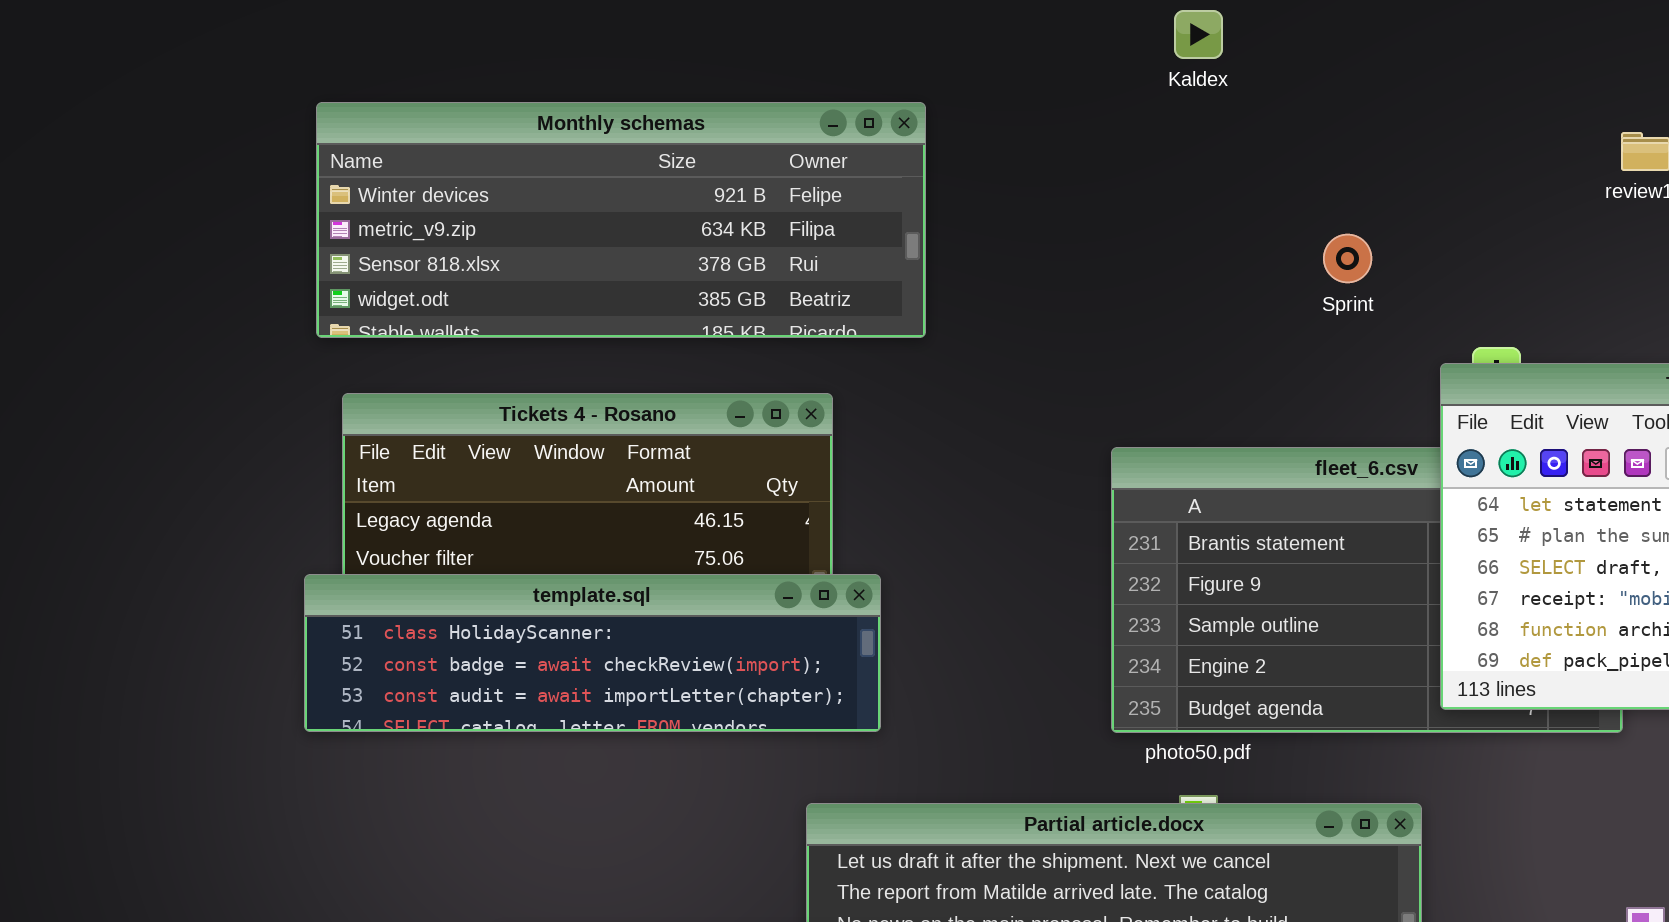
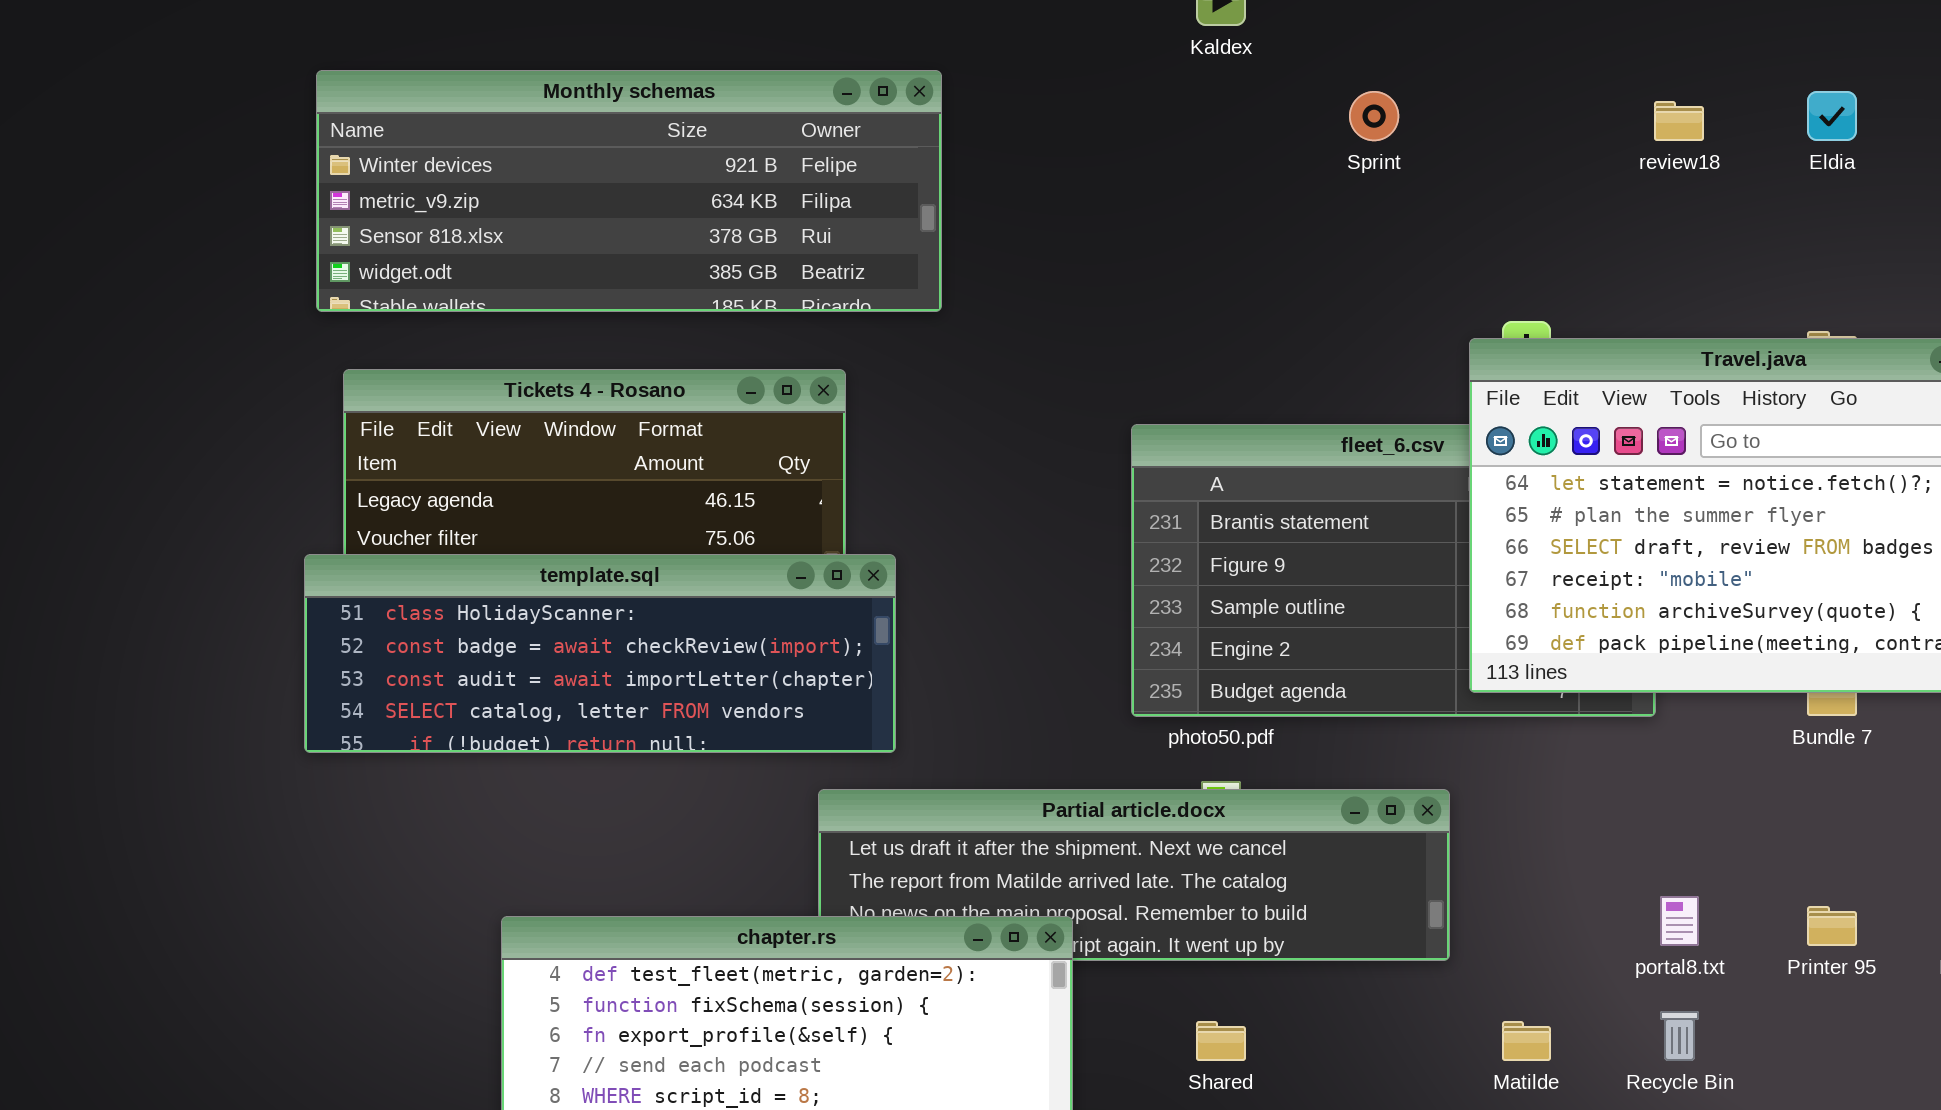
Sprint: [1323,234,1372,283] -> [1349,91,1399,141], moved
template.sql: [304,574,881,732] -> [304,554,896,753], resized

